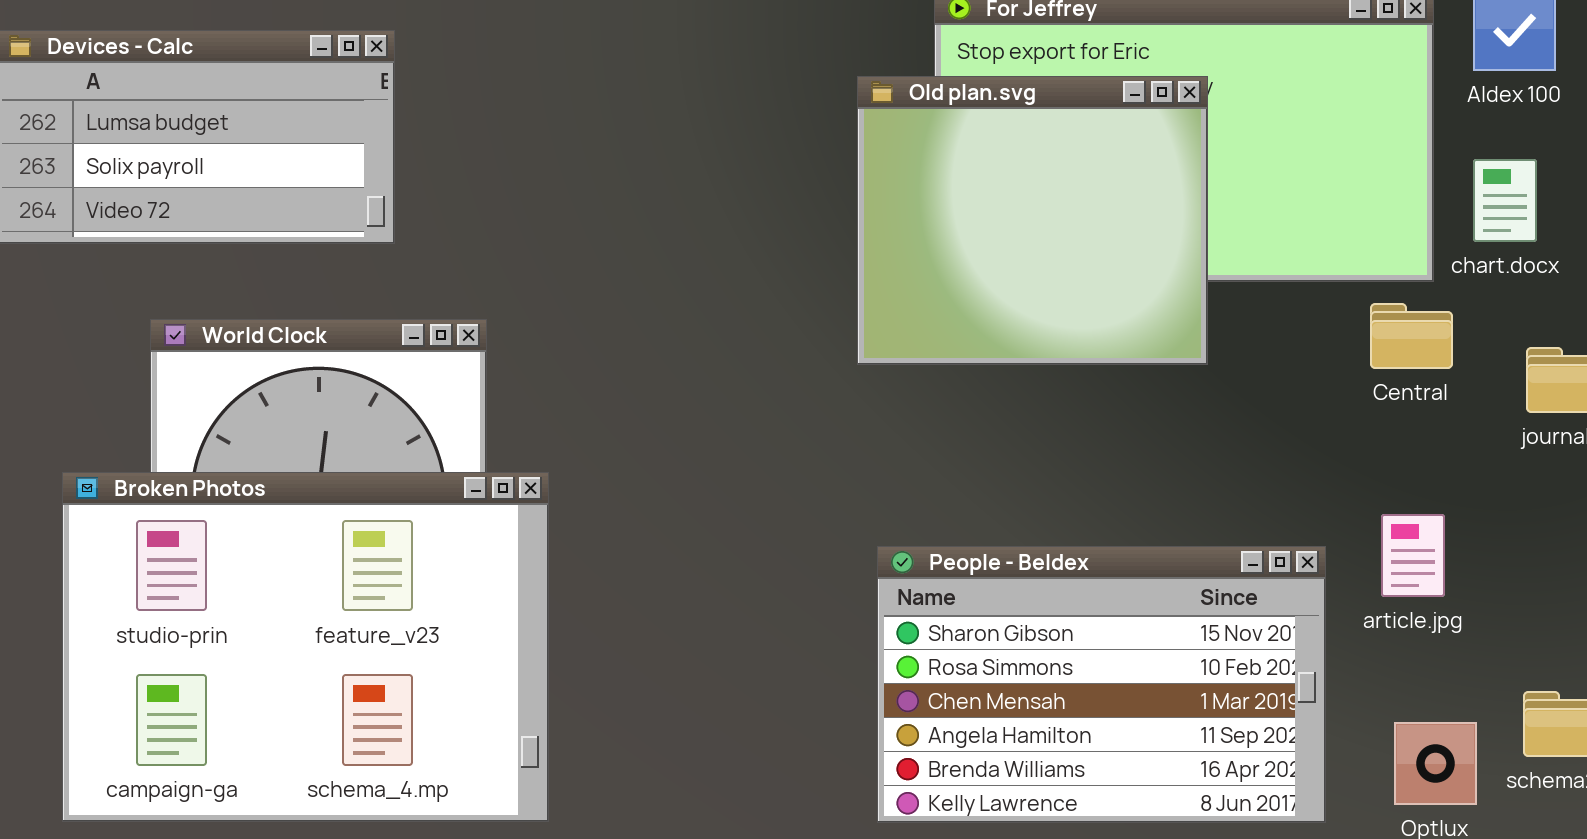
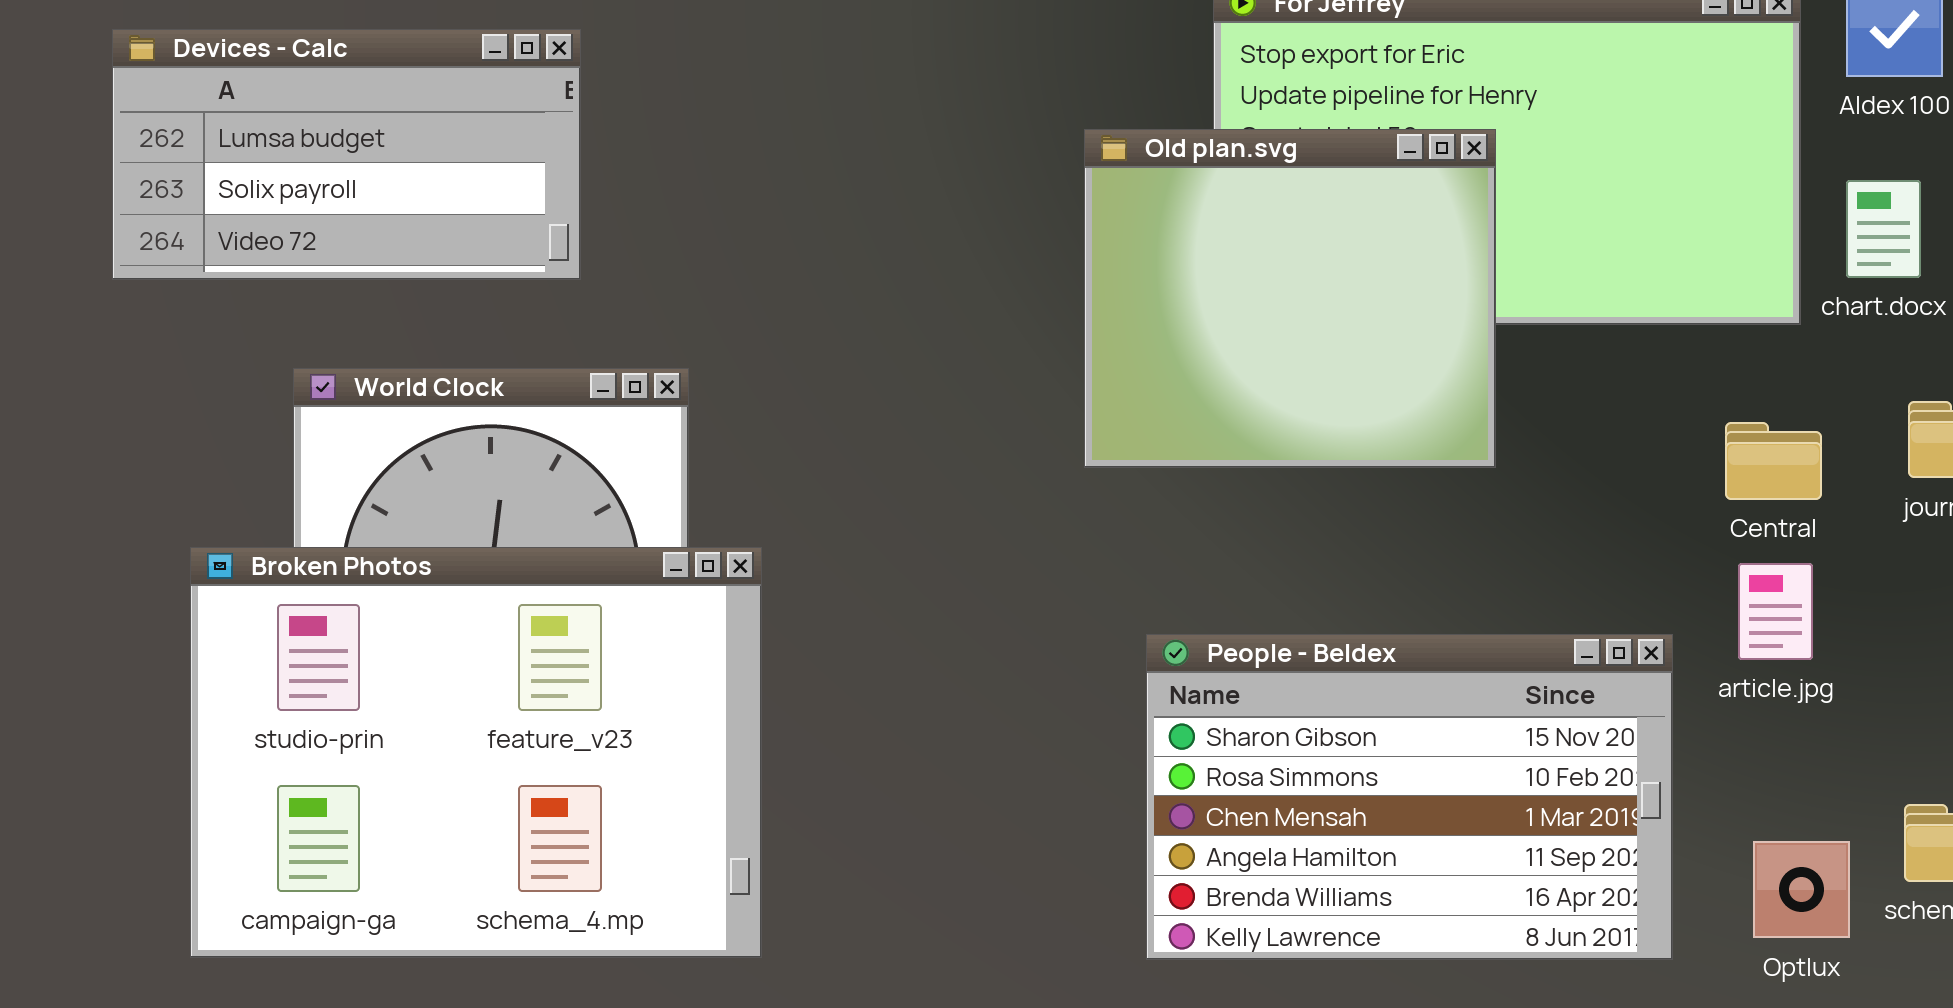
Old plan.svg: [857,76,1208,365] -> [1084,129,1496,468], moved
Central: [1370,303,1453,369] -> [1725,422,1822,500], moved
article.jpg: [1381,514,1445,597] -> [1738,563,1813,660], moved

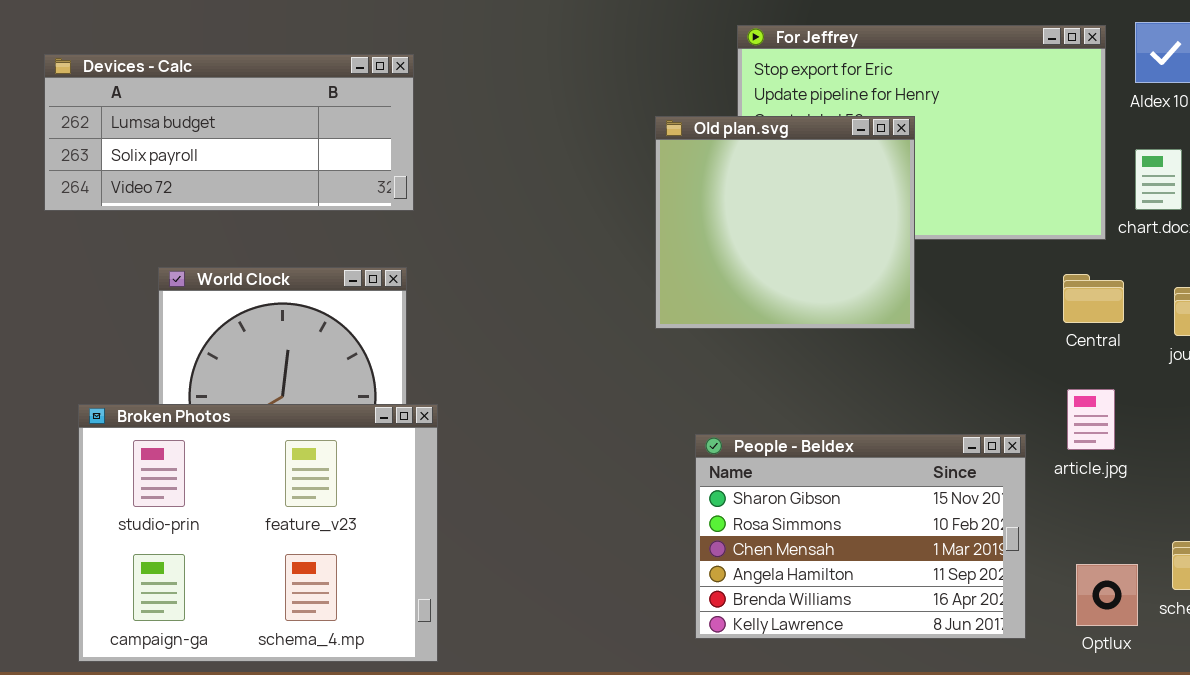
Devices - Calc: [112,29,581,280] -> [44,54,414,211], resized
Central: [1725,422,1822,500] -> [1063,274,1124,323], moved
Broken Photos: [190,547,762,958] -> [78,404,438,662], moved

